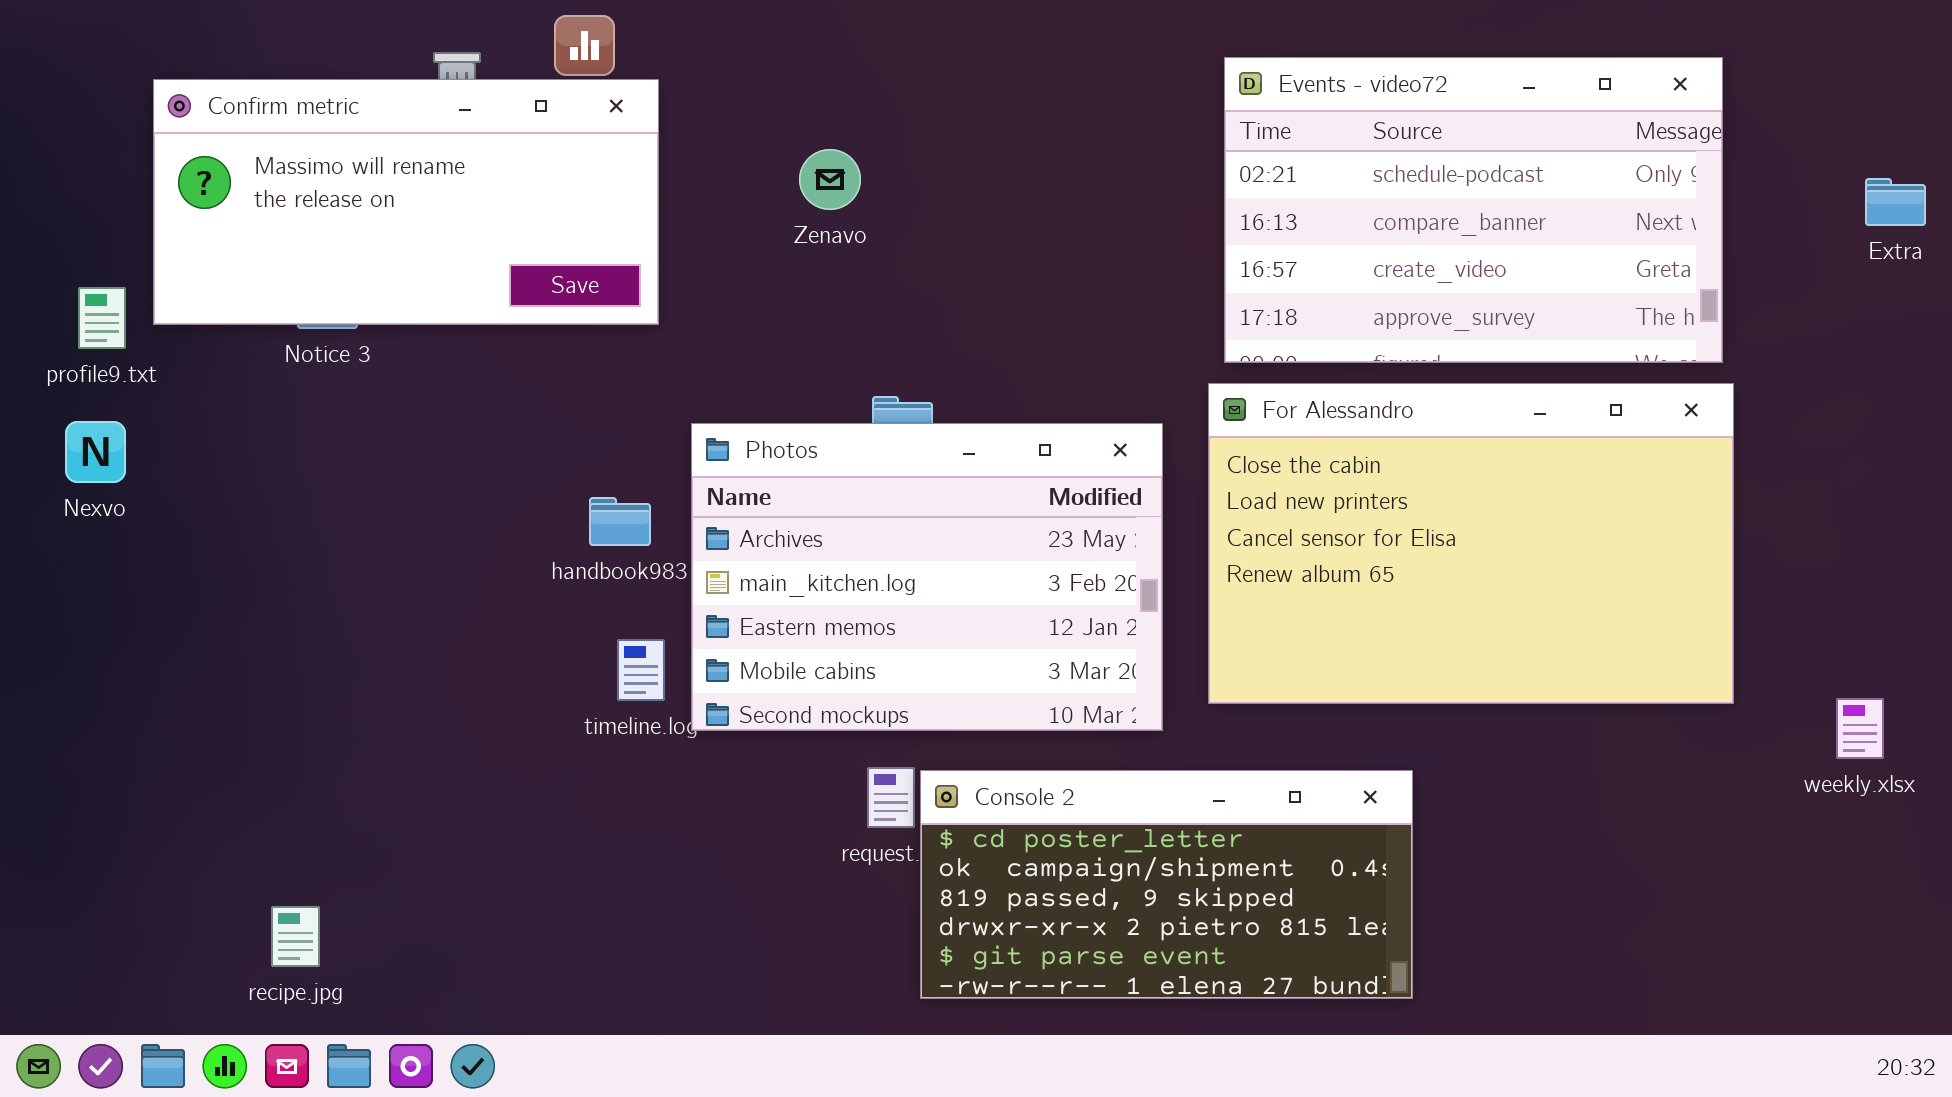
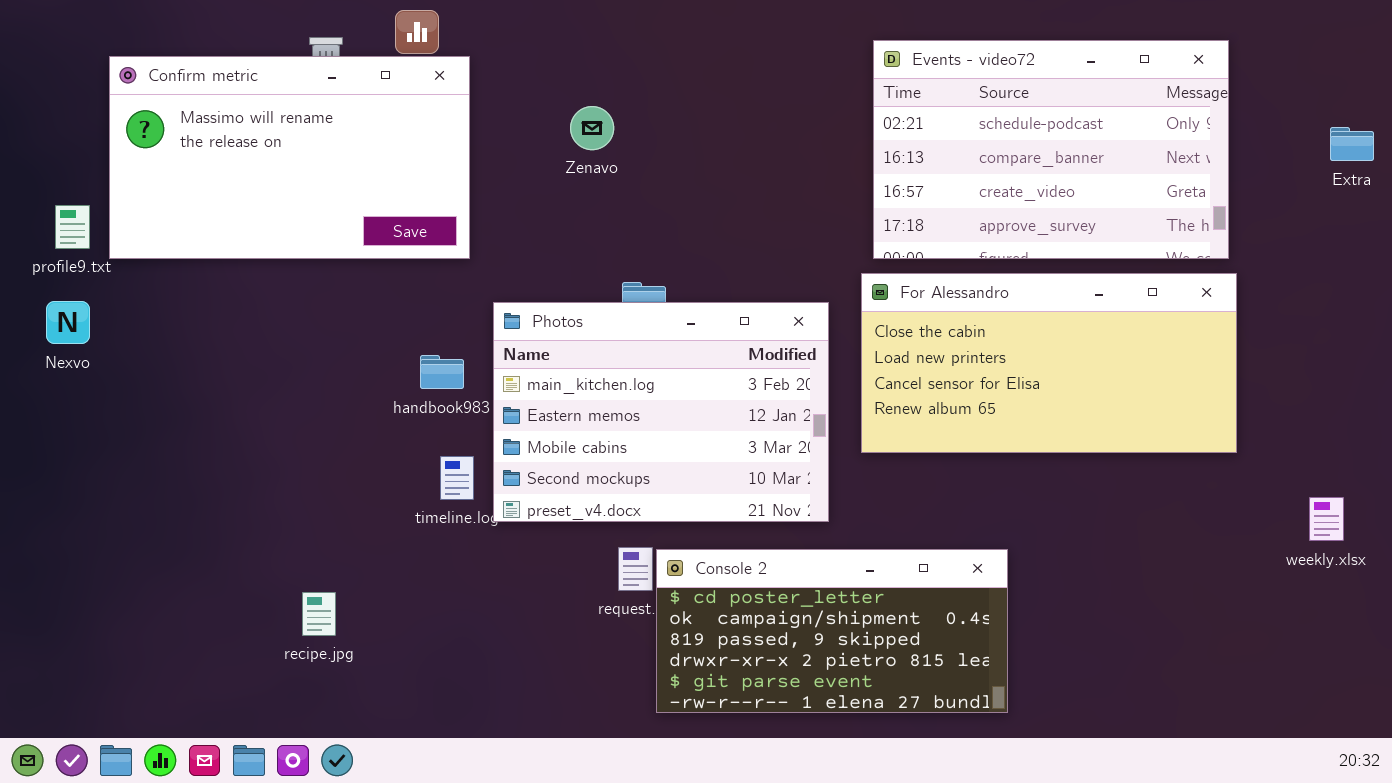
Confirm metric: [153,79,659,325] -> [109,56,470,259], resized
For Alessandro: [1208,383,1734,704] -> [861,273,1237,453], resized
Photos: [691,423,1163,731] -> [493,302,829,522], scrolled down 1 row
recipe.jpg: [271,906,320,967] -> [302,592,336,636], moved

